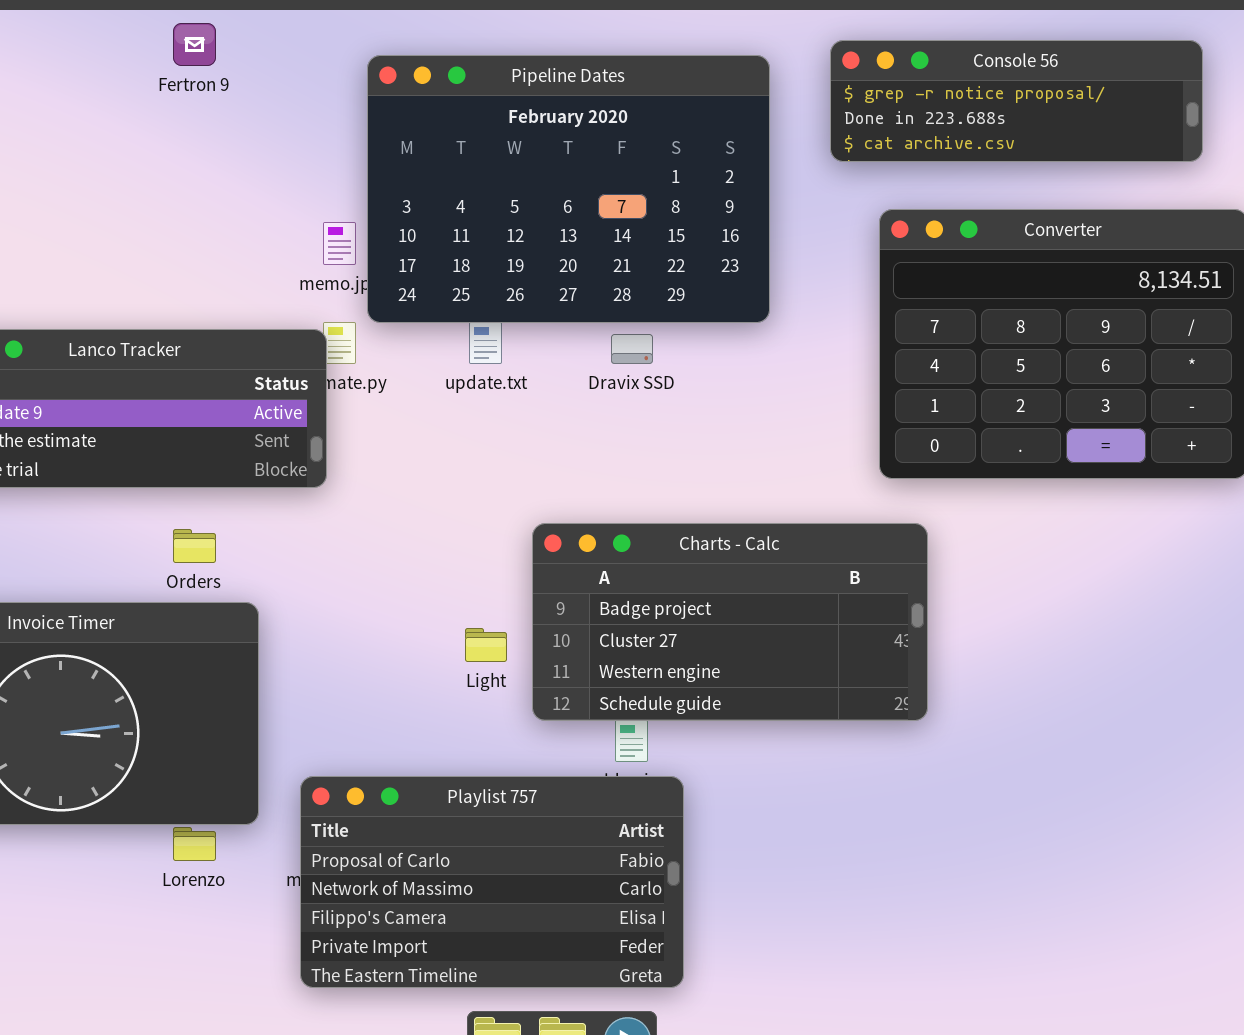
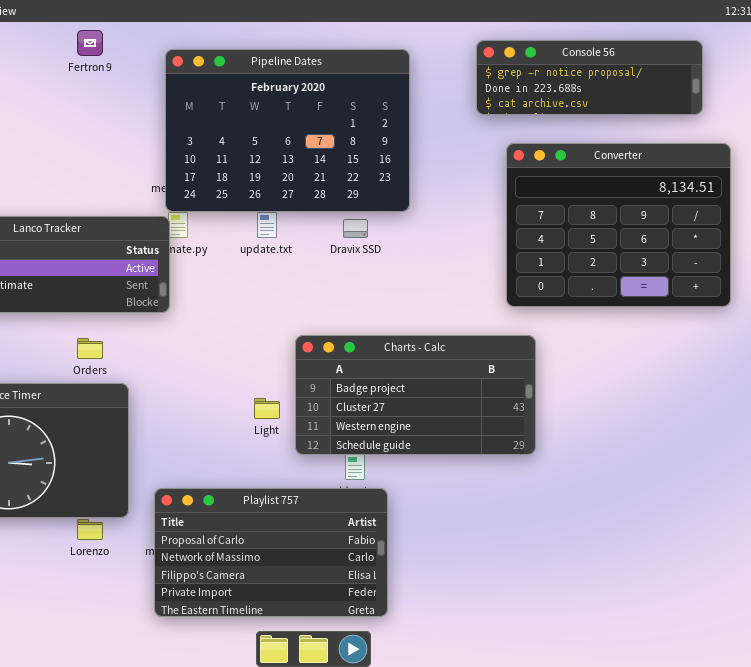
Pipeline Dates: [367,55,770,323] -> [165,49,410,212], moved

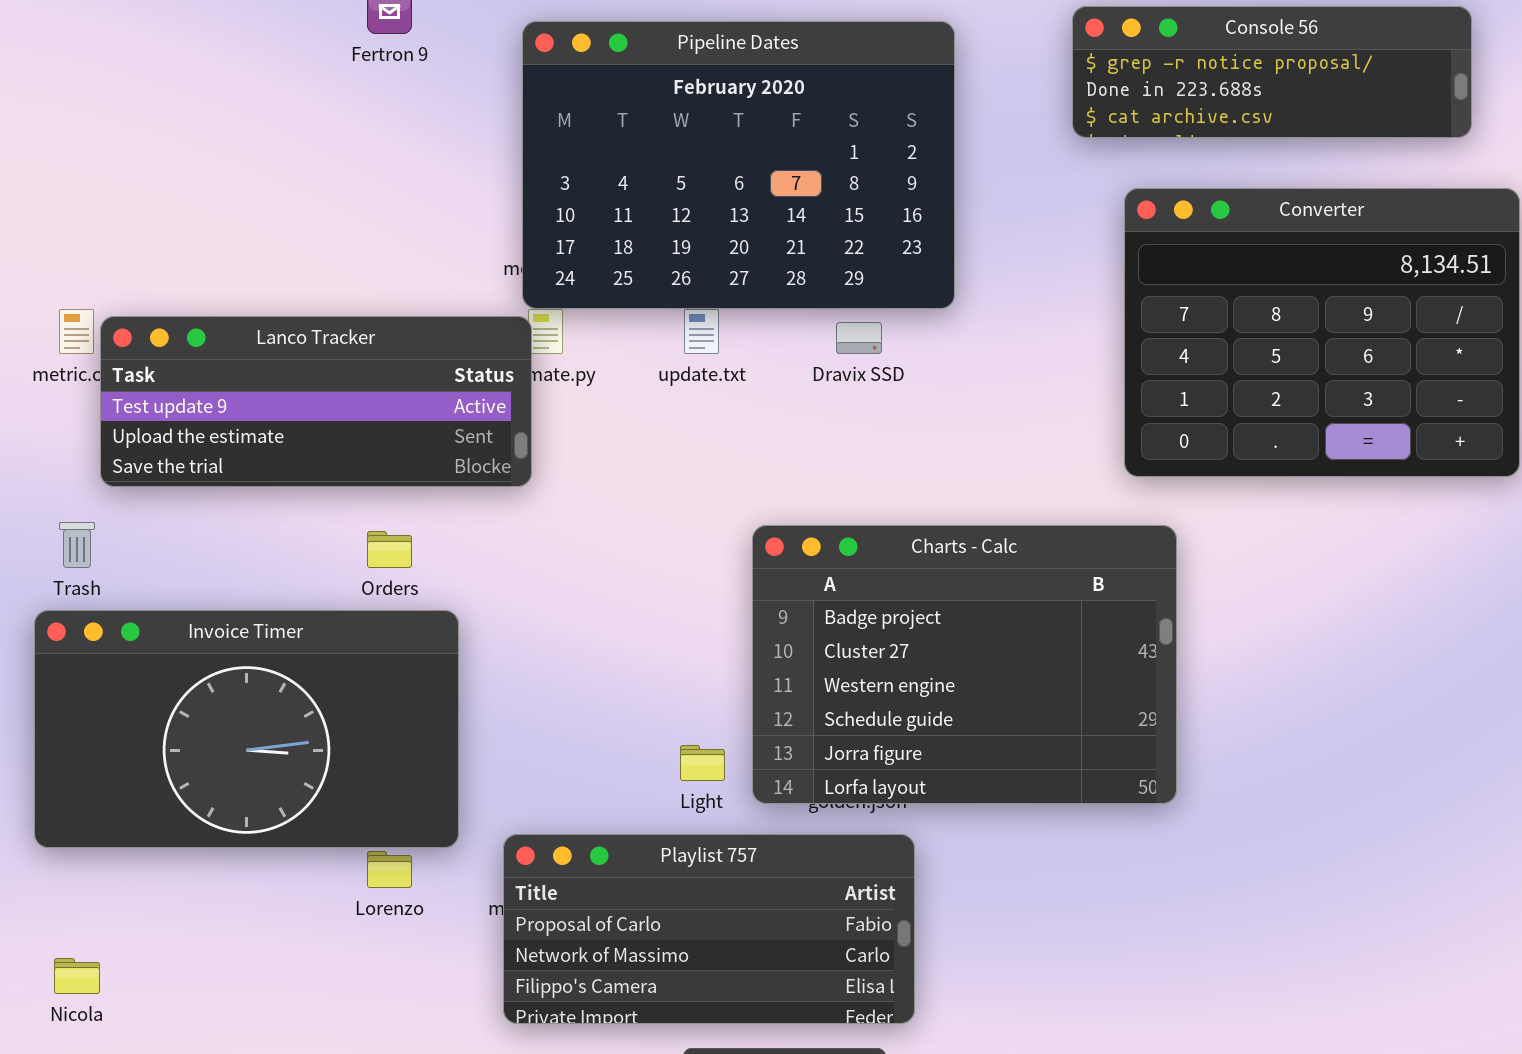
Charts - Calc: [295,335,536,455] -> [752,525,1177,804], resized
Light: [254,398,280,419] -> [680,745,725,781], moved
Playlist 757: [154,488,388,617] -> [503,834,915,1024], resized

